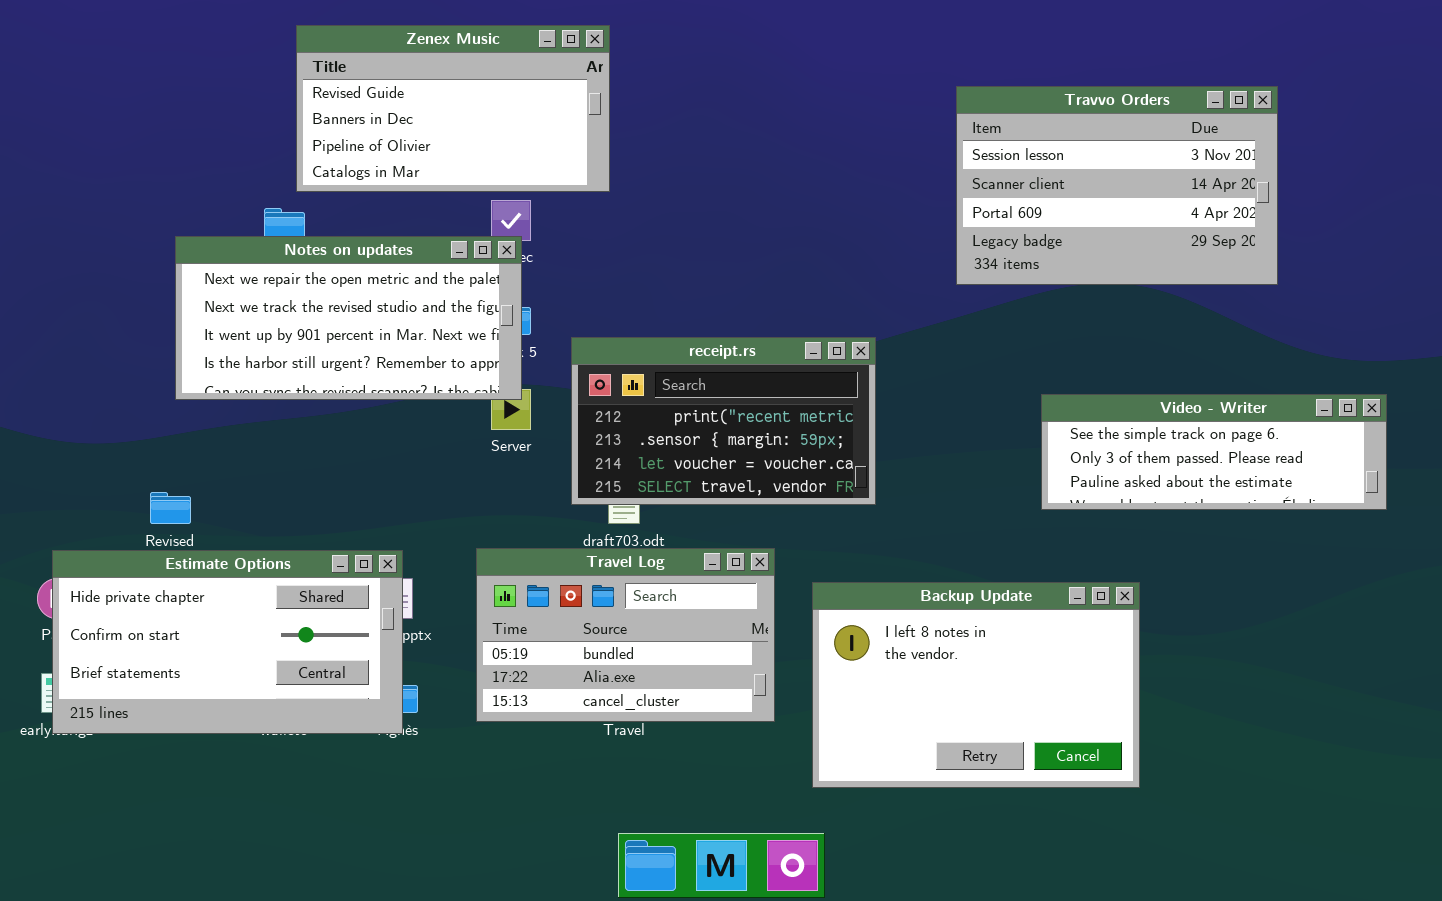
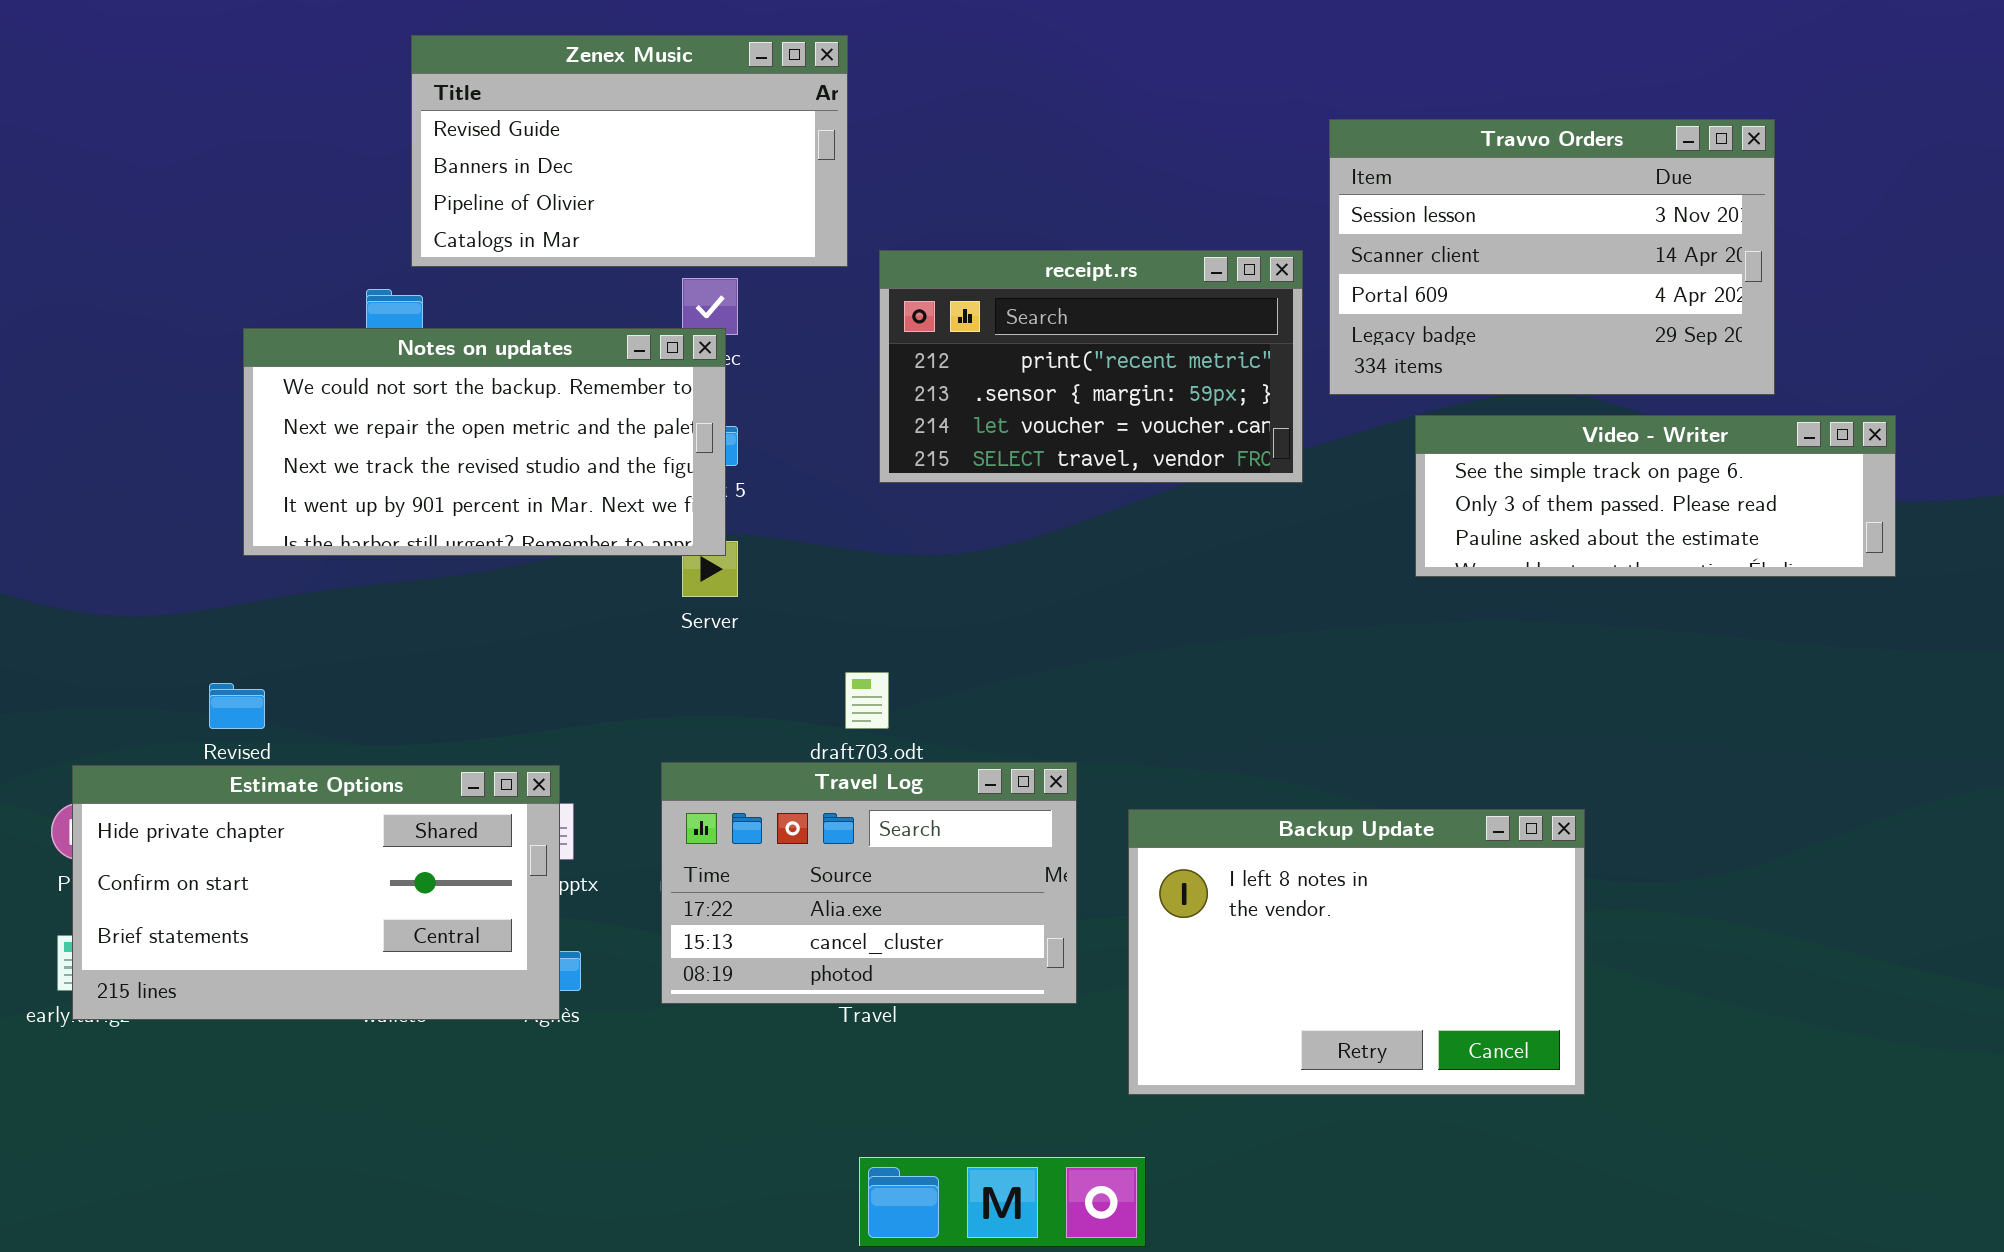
Notes on updates: [175,236,522,400] -> [243,328,726,556], scrolled up 1 row
receipt.rs: [571,337,876,505] -> [879,250,1303,483], moved
Video - Writer: [1041,394,1387,510] -> [1415,415,1896,577], moved
Travel Log: [476,548,775,722] -> [661,762,1077,1004], scrolled down 1 row

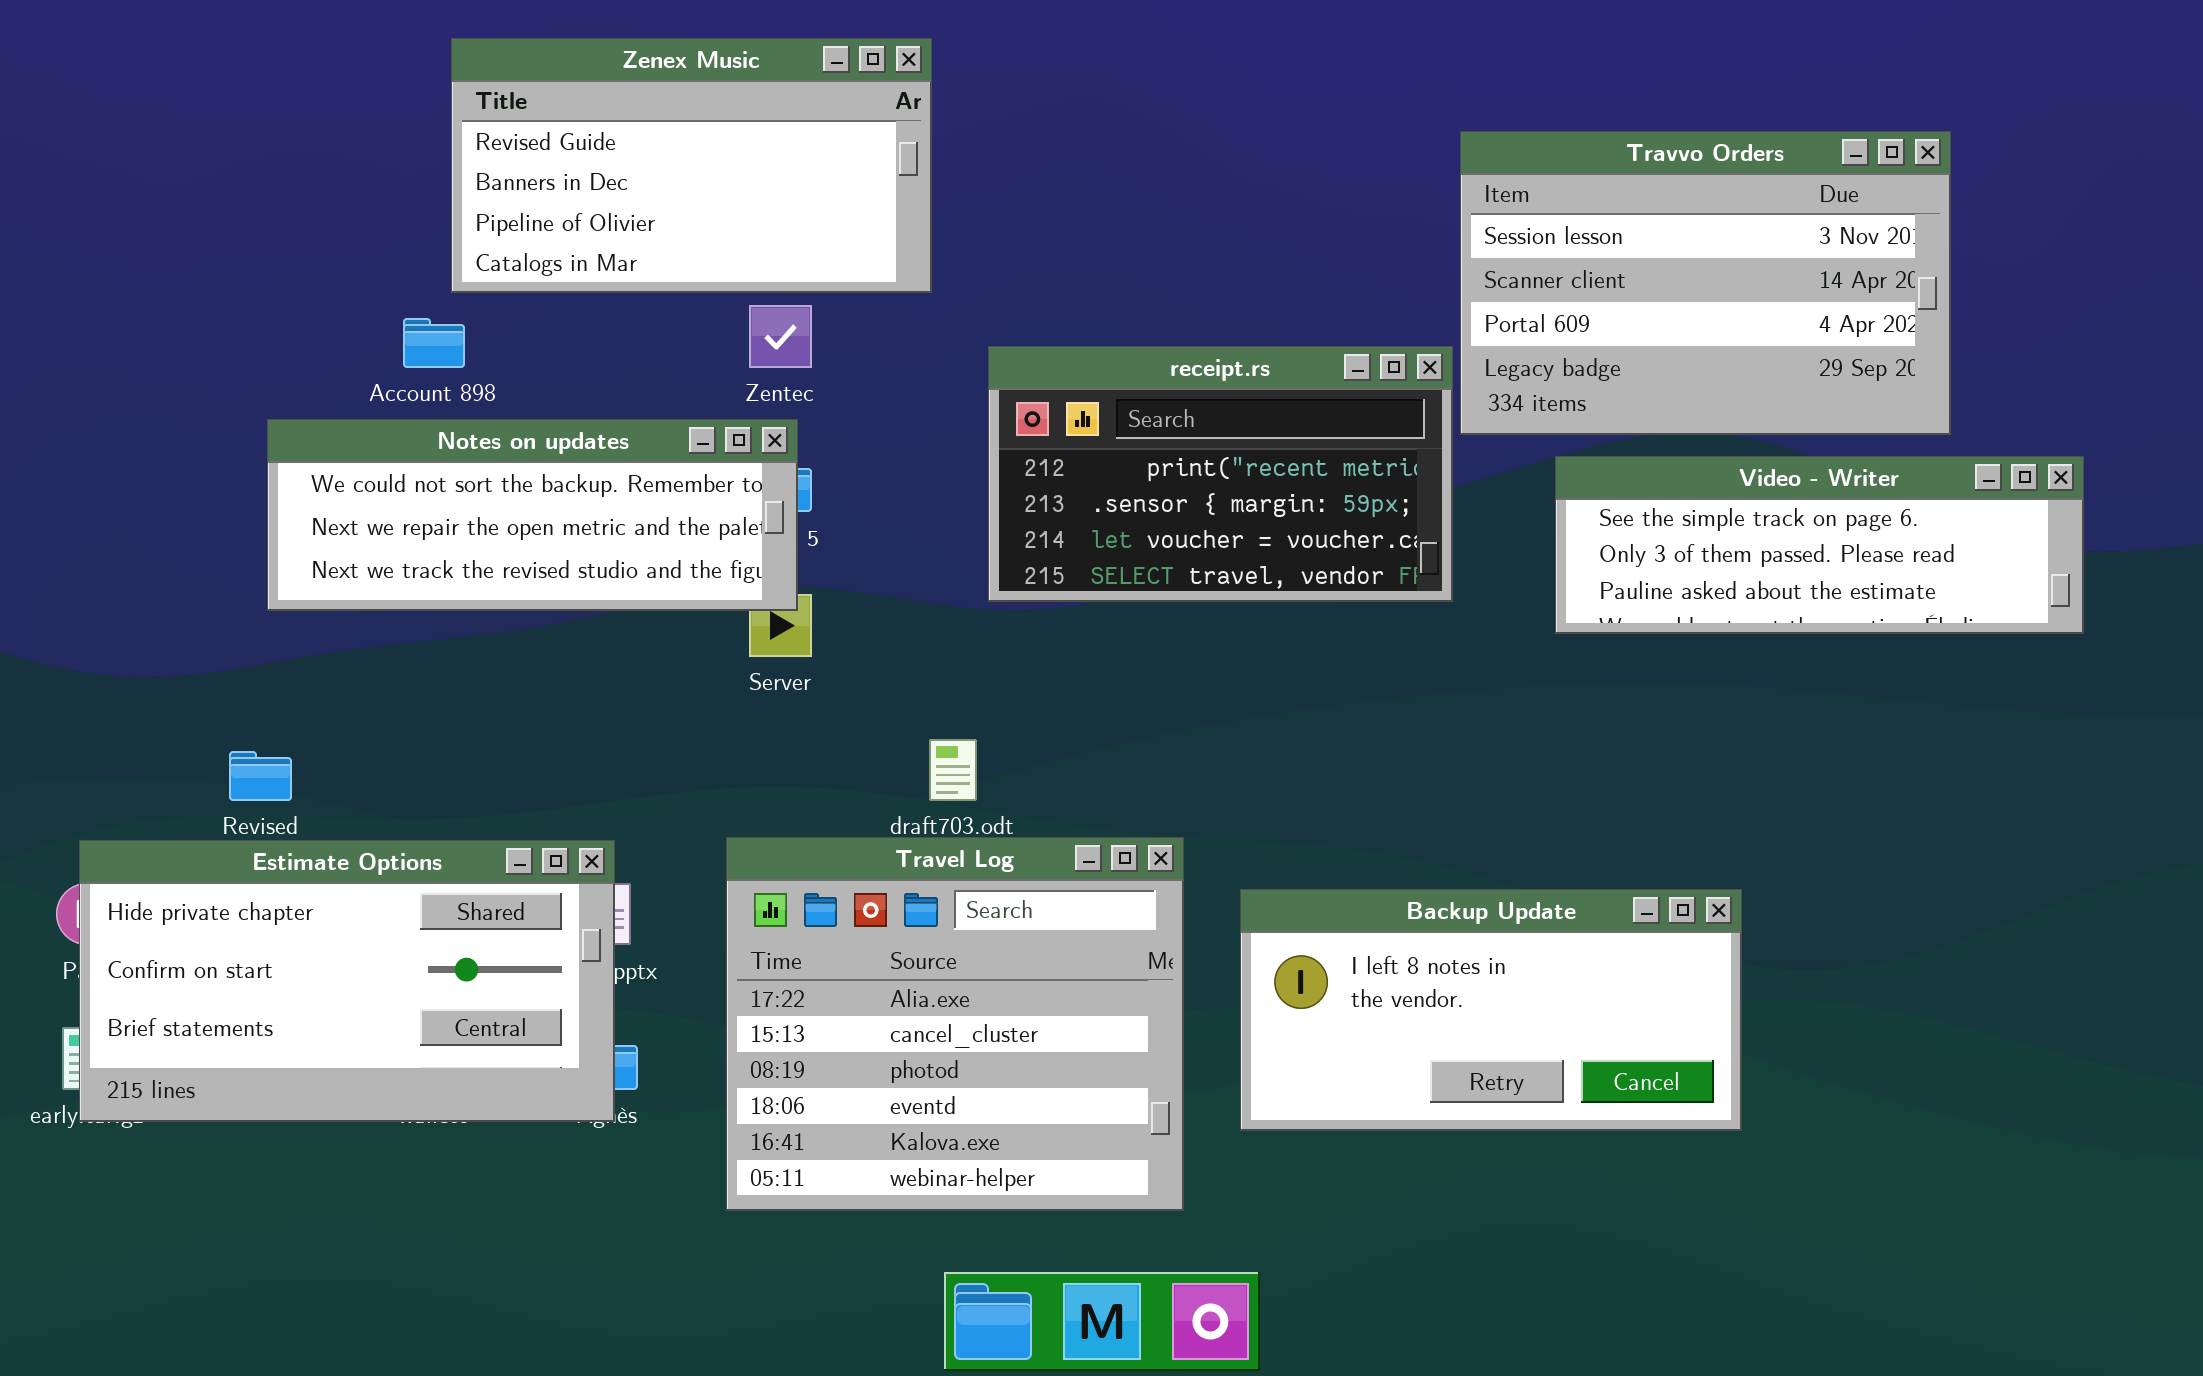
receipt.rs: [879,250,1303,483] -> [988,346,1453,602], moved
Notes on updates: [243,328,726,556] -> [267,419,798,611], resized
Travel Log: [661,762,1077,1004] -> [726,837,1184,1211], resized
Backup Update: [1128,809,1585,1095] -> [1240,889,1742,1131], resized

